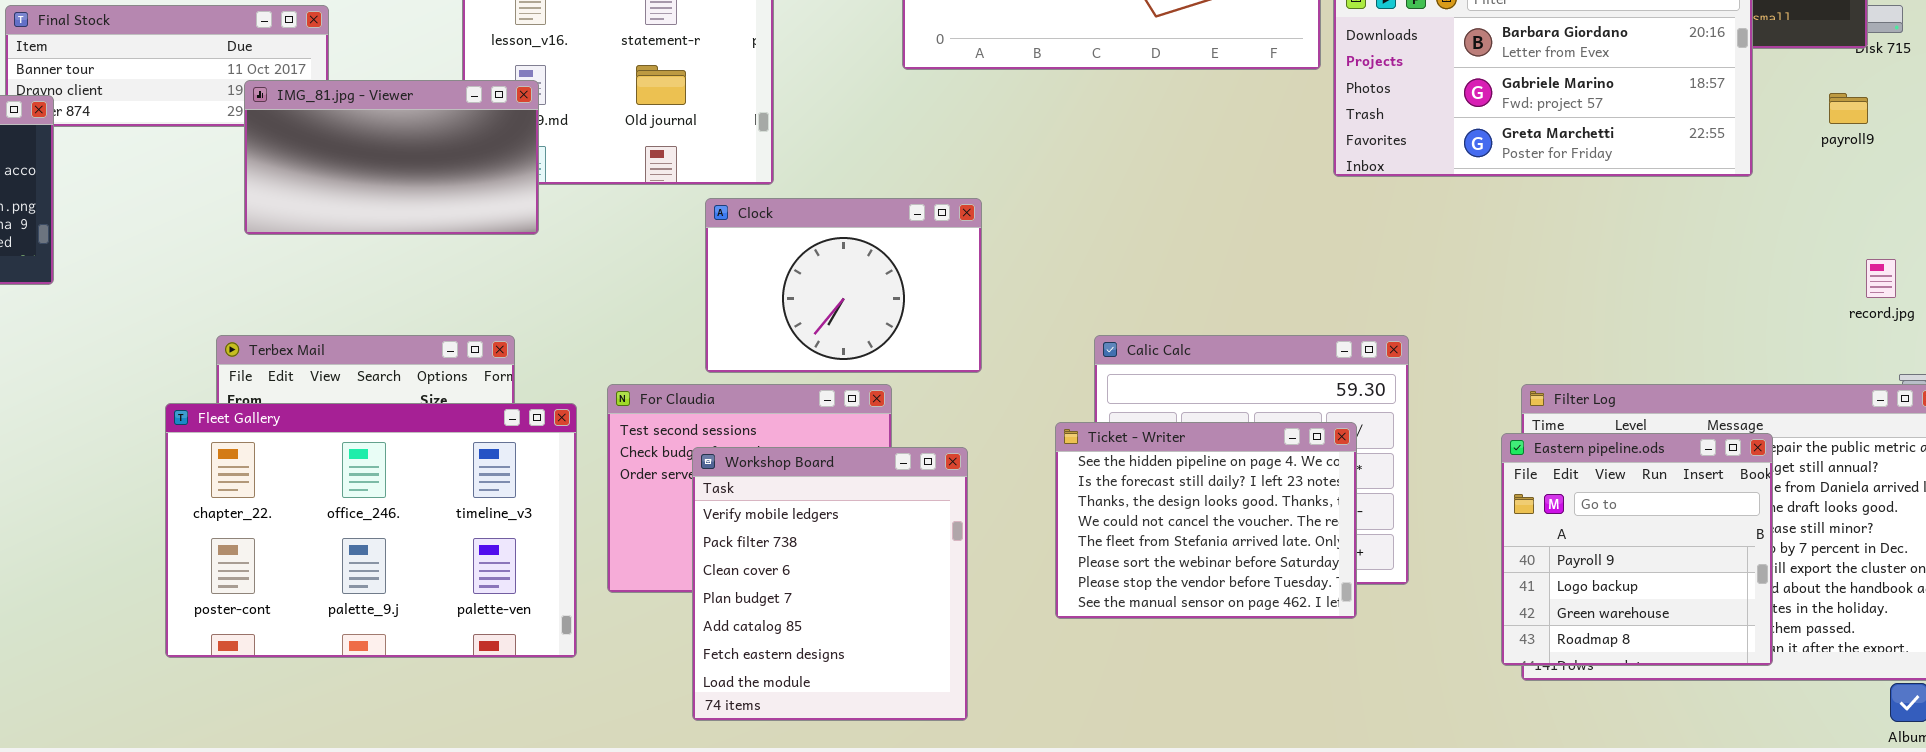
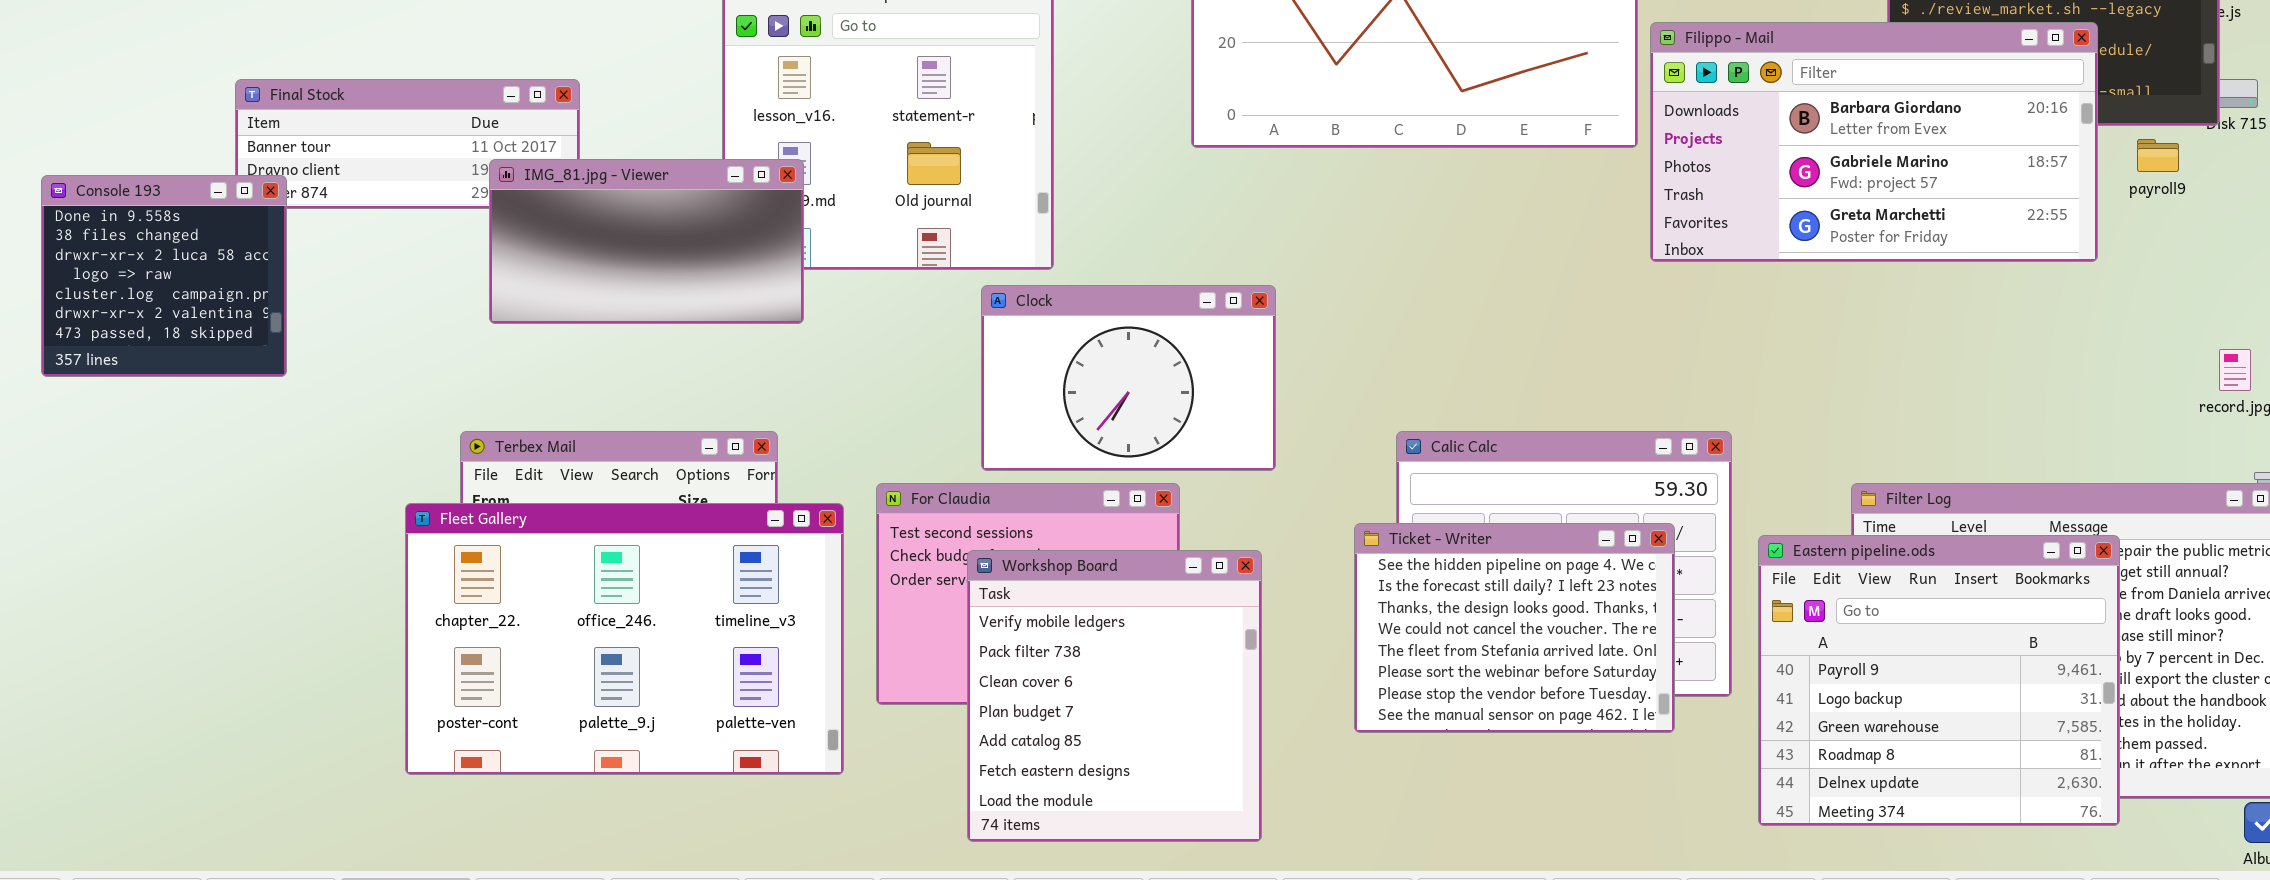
payroll9: [1829,93,1868,124] -> [2137,139,2179,172], moved
Eastern pipeline.ods: [1501,433,1773,666] -> [1758,535,2120,826], resized

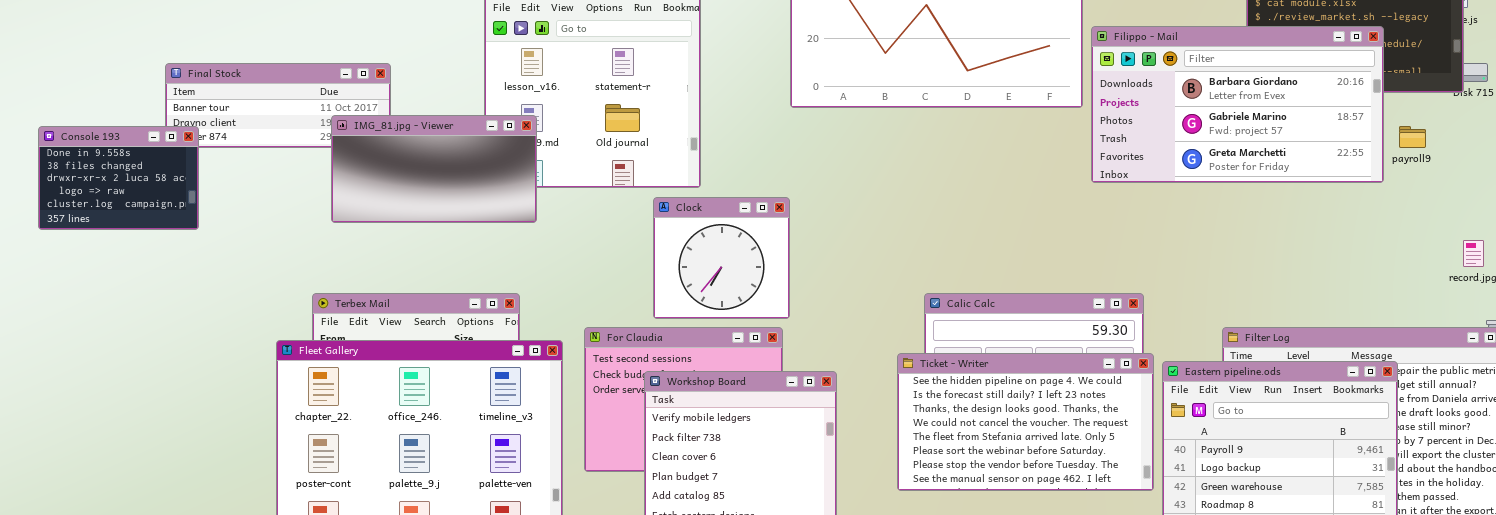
payroll9: [2137,139,2179,172] -> [1399,126,1426,148], moved
Console 193: [41,175,287,377] -> [38,126,199,230], resized
Clock: [981,285,1276,471] -> [653,197,790,319], resized
Ticket - Writer: [1354,523,1675,733] -> [897,353,1154,491], resized

